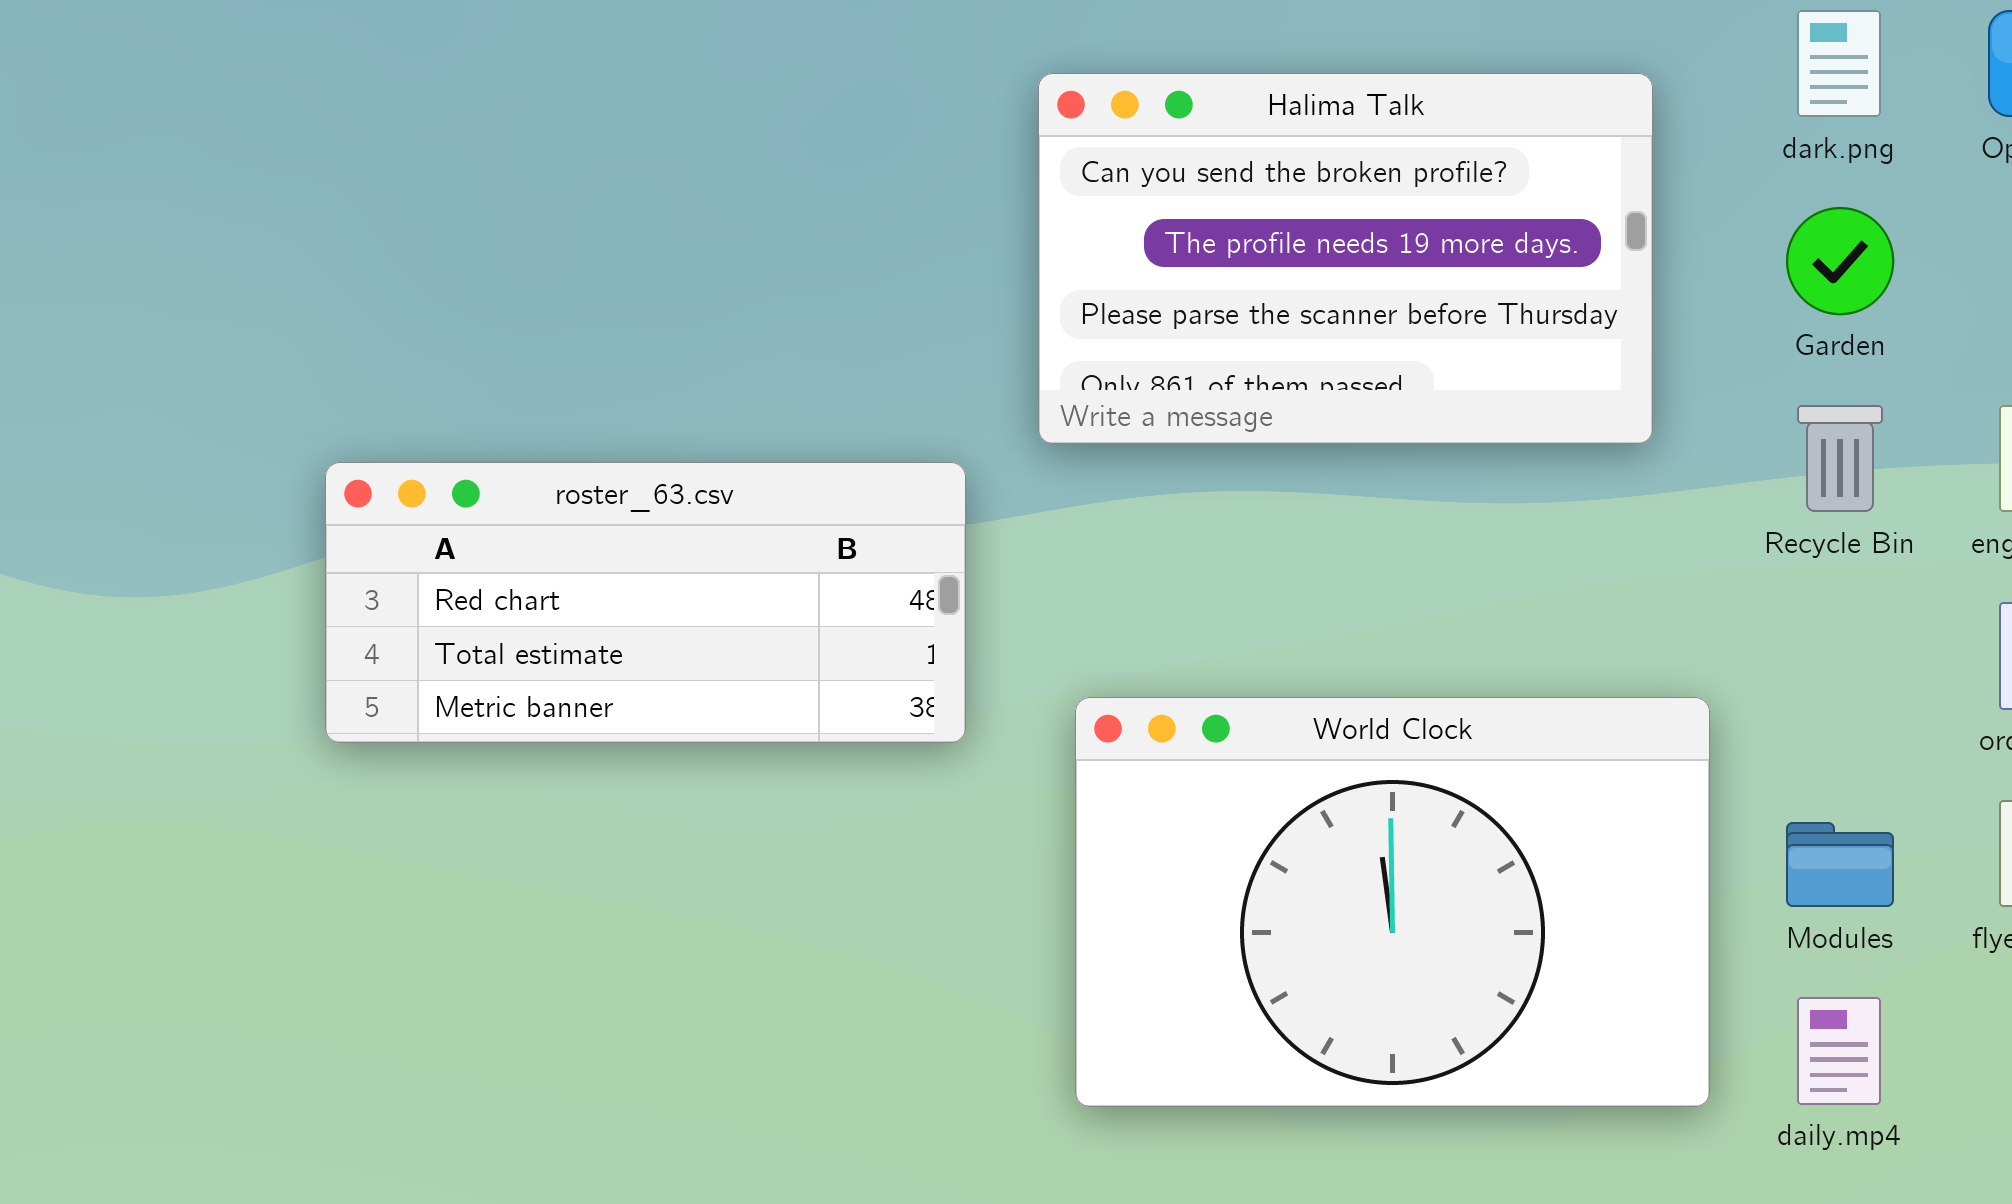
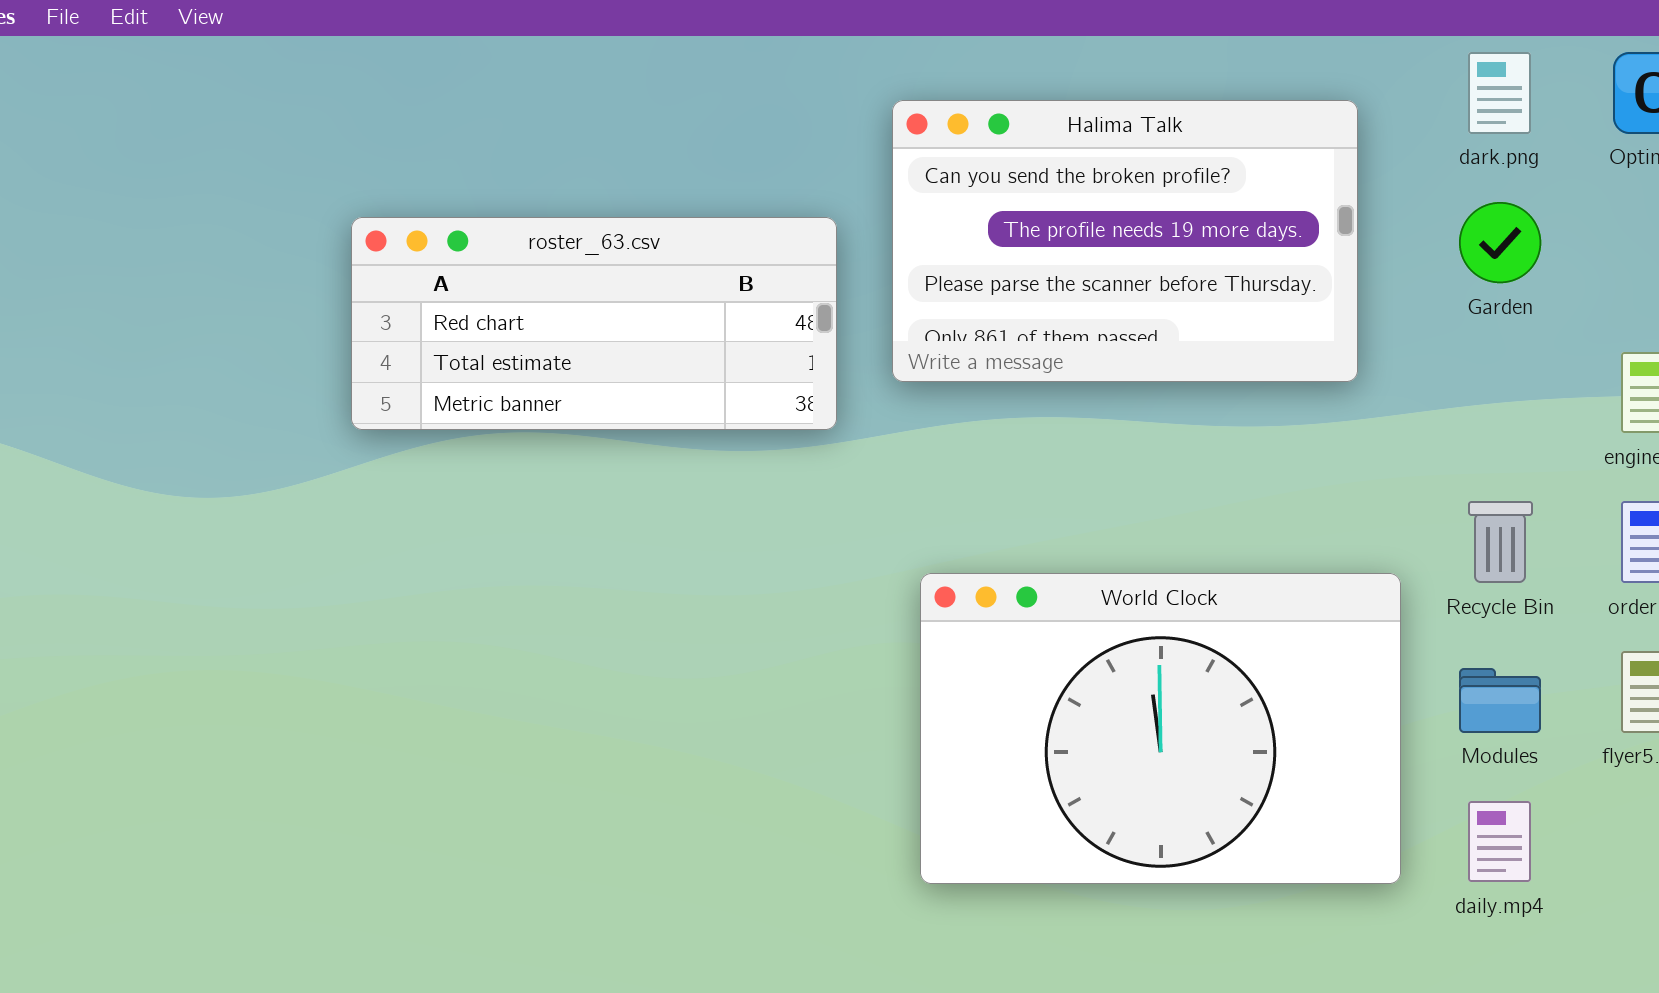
Recycle Bin: [1797,405,1883,512] -> [1468,501,1533,583], moved
roster_63.csv: [325,462,966,743] -> [351,217,837,430], moved

